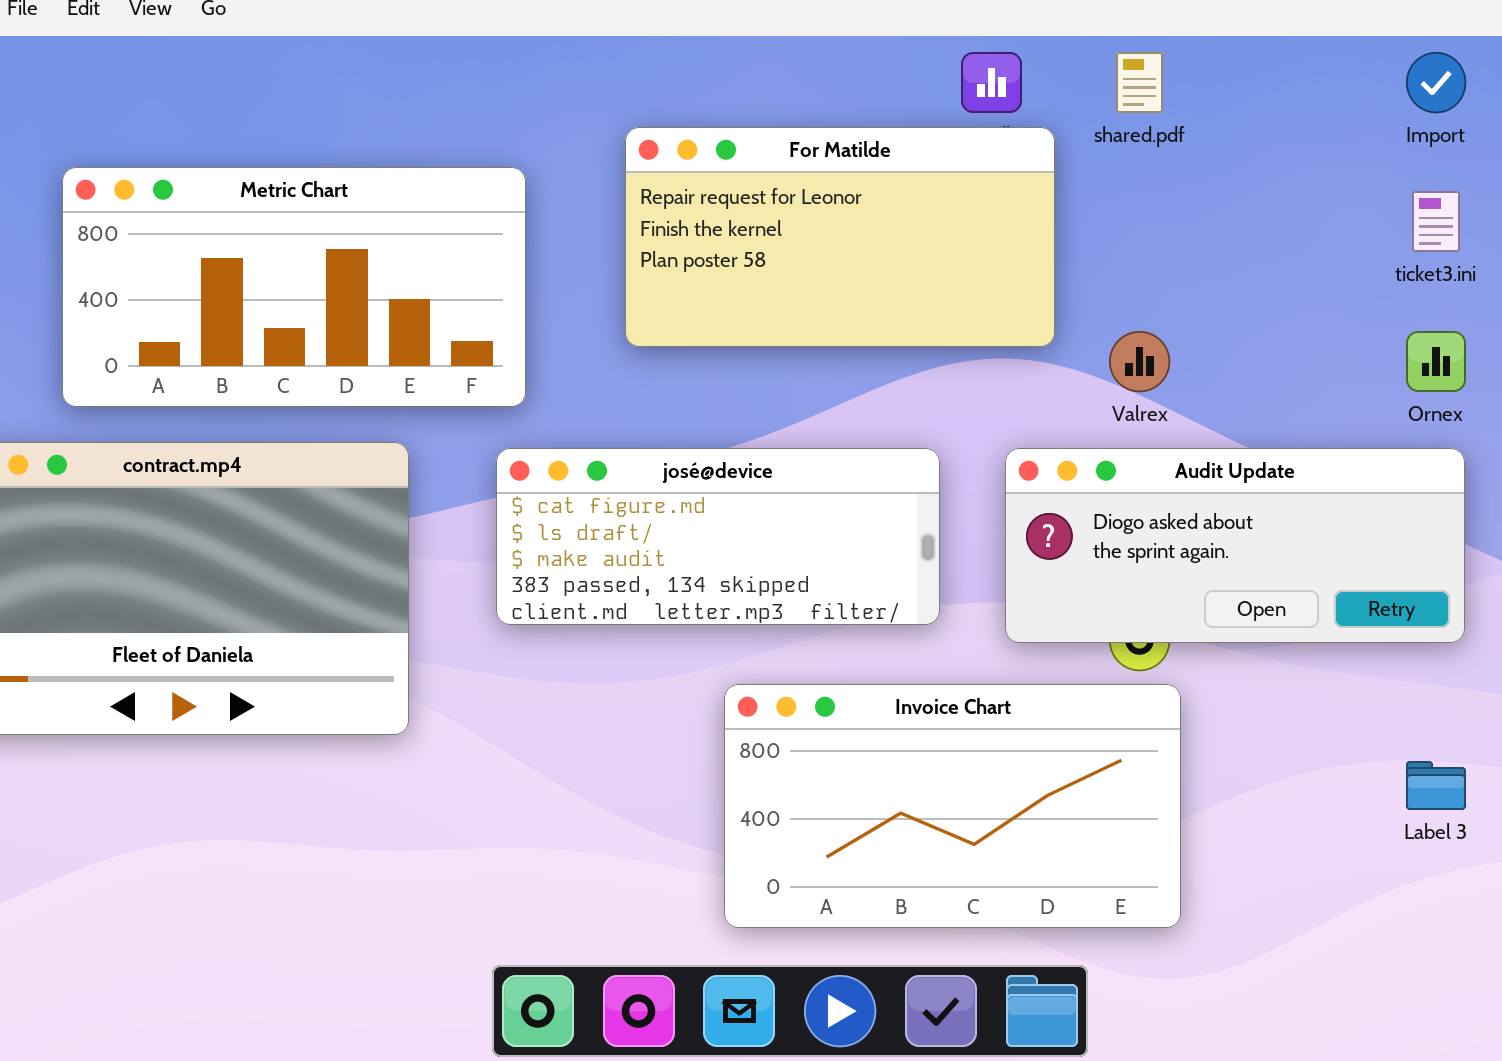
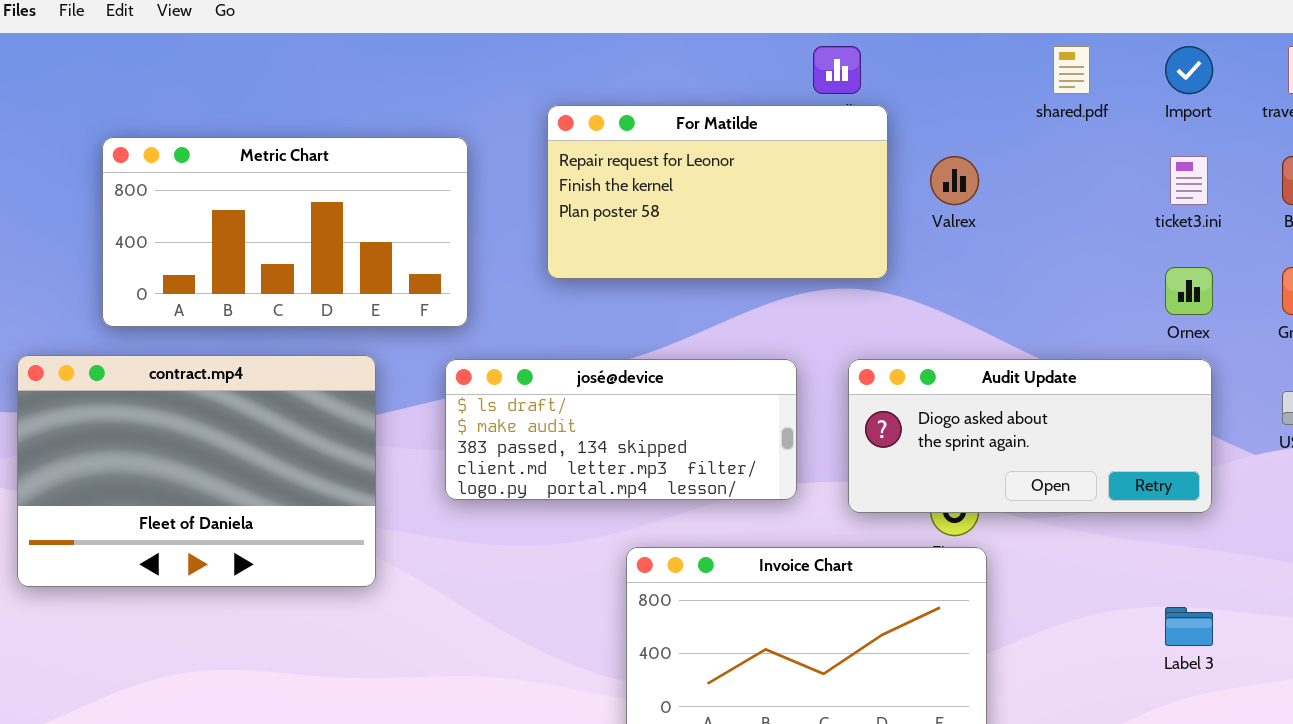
shared.pdf: [1116,52,1163,113] -> [1053,46,1090,94], moved
Valrex: [1109,331,1170,392] -> [930,156,979,205], moved
josé@device: [496,448,940,625] -> [445,359,797,500], scrolled down 1 row

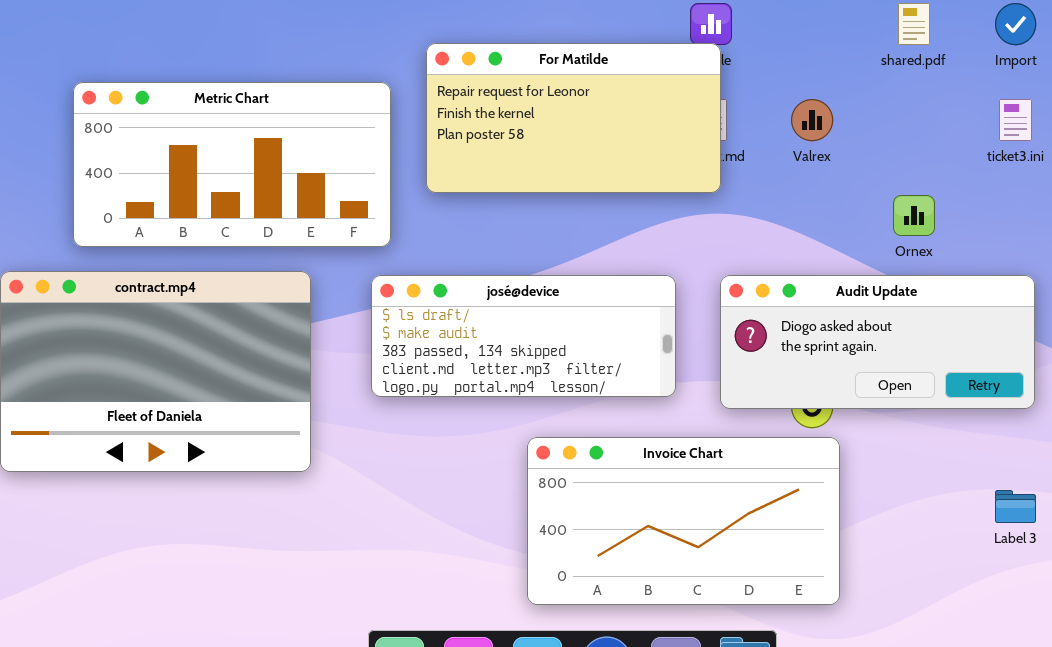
For Matilde: [547,105,888,279] -> [426,43,721,193], moved
Ornex: [1165,267,1213,315] -> [893,195,935,236], moved

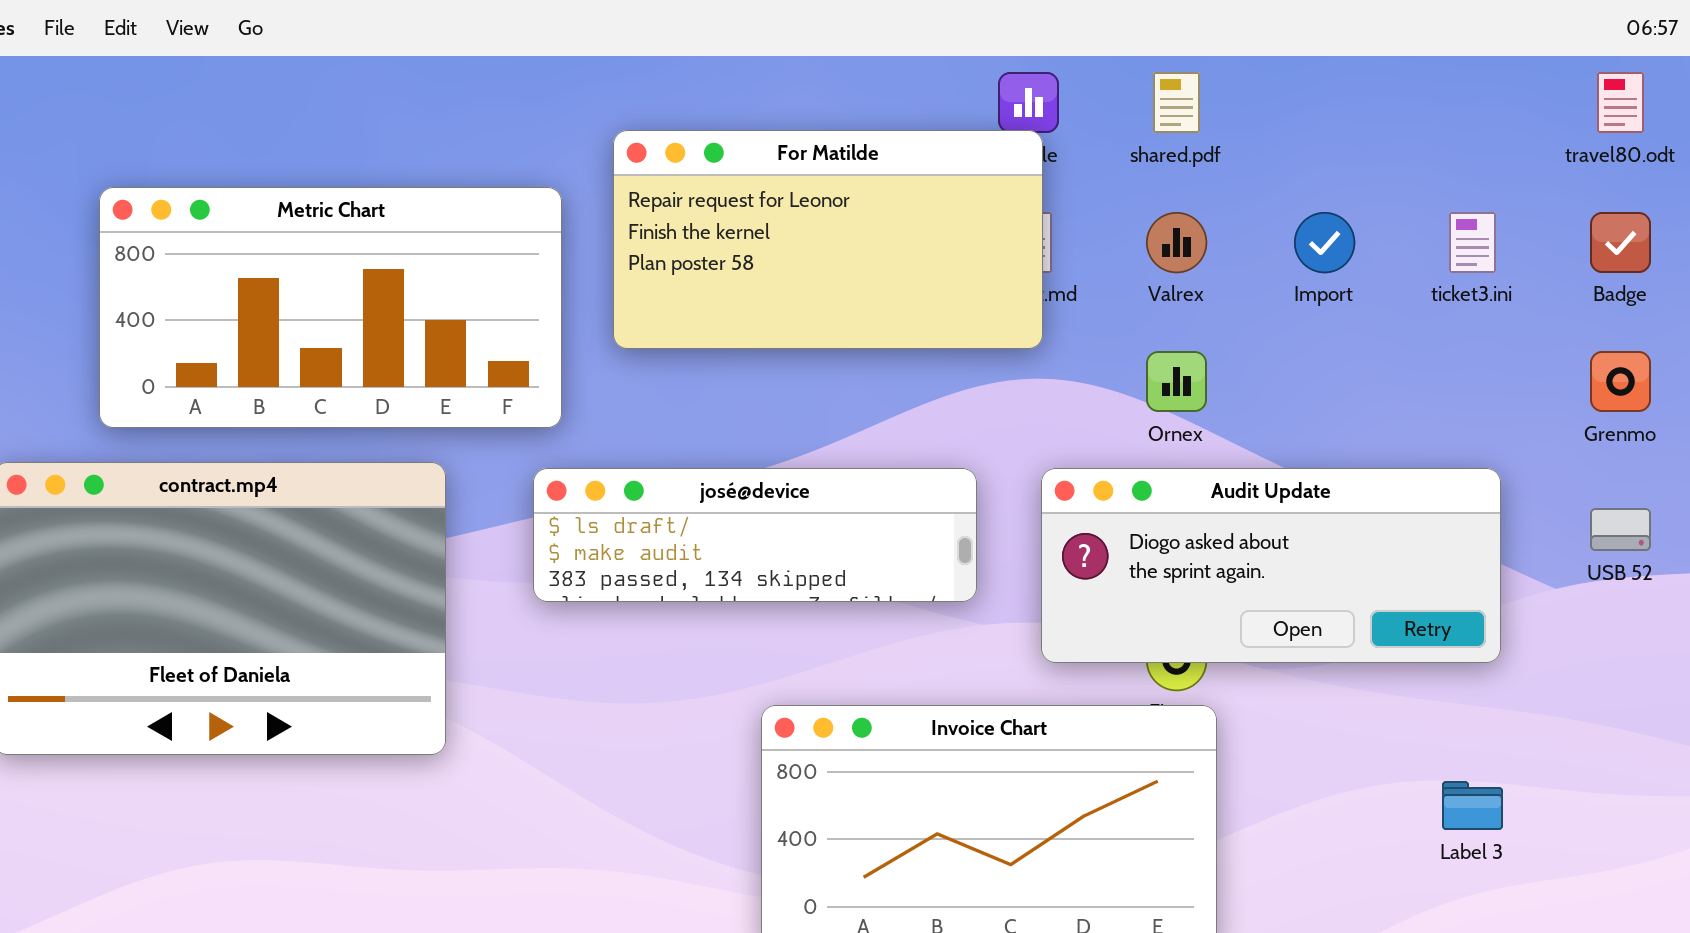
shared.pdf: [898,3,930,45] -> [1153,72,1200,133], moved
Import: [995,3,1036,45] -> [1294,212,1355,273], moved
Ornex: [893,195,935,236] -> [1146,351,1207,412], moved
josé@device: [371,275,676,397] -> [533,468,977,602], resized

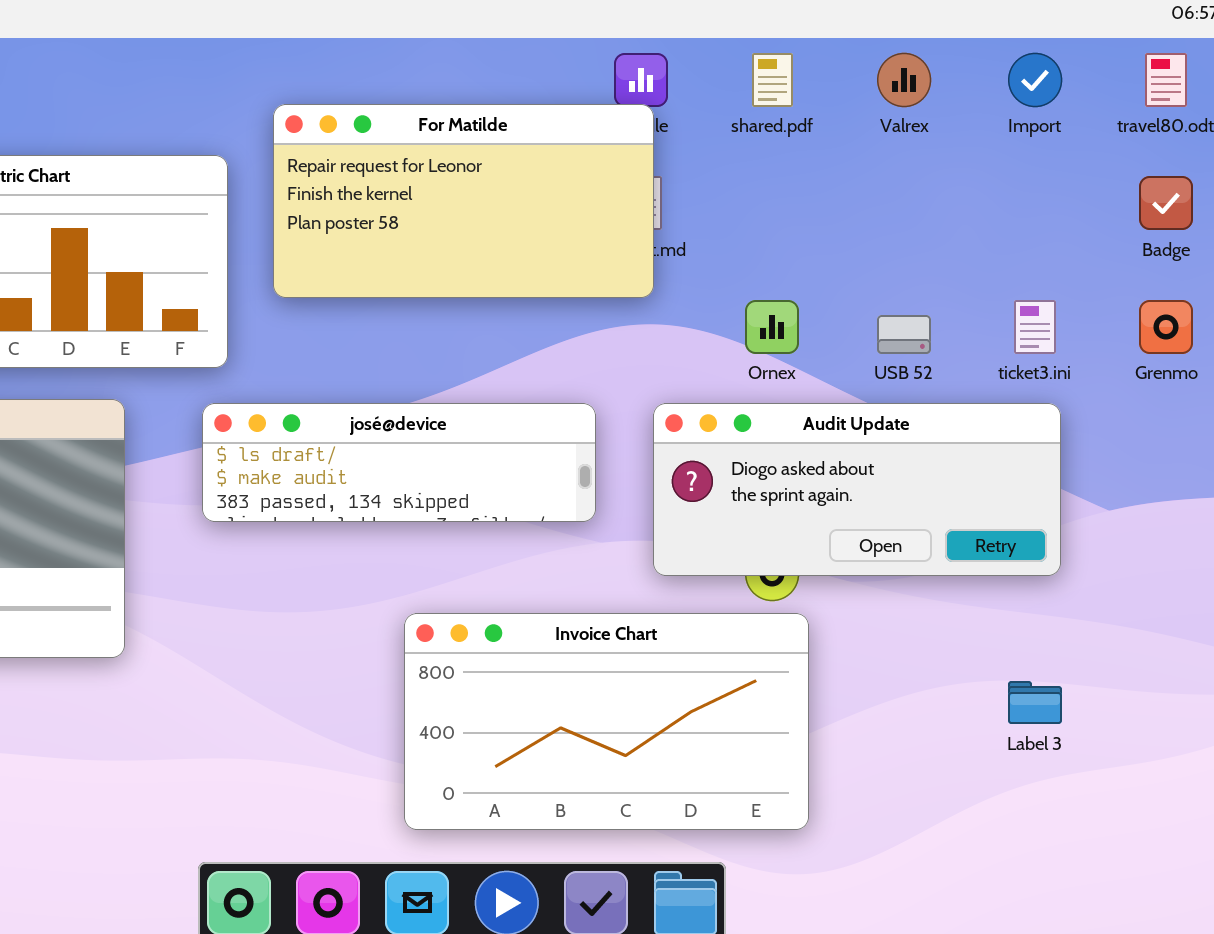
Valrex: [1146,212,1207,273] -> [877,53,931,107], moved
Import: [1294,212,1355,273] -> [1008,53,1062,107], moved
ticket3.ini: [1449,212,1496,273] -> [1014,300,1056,354], moved
USB 52: [1590,508,1651,551] -> [877,315,931,354], moved

